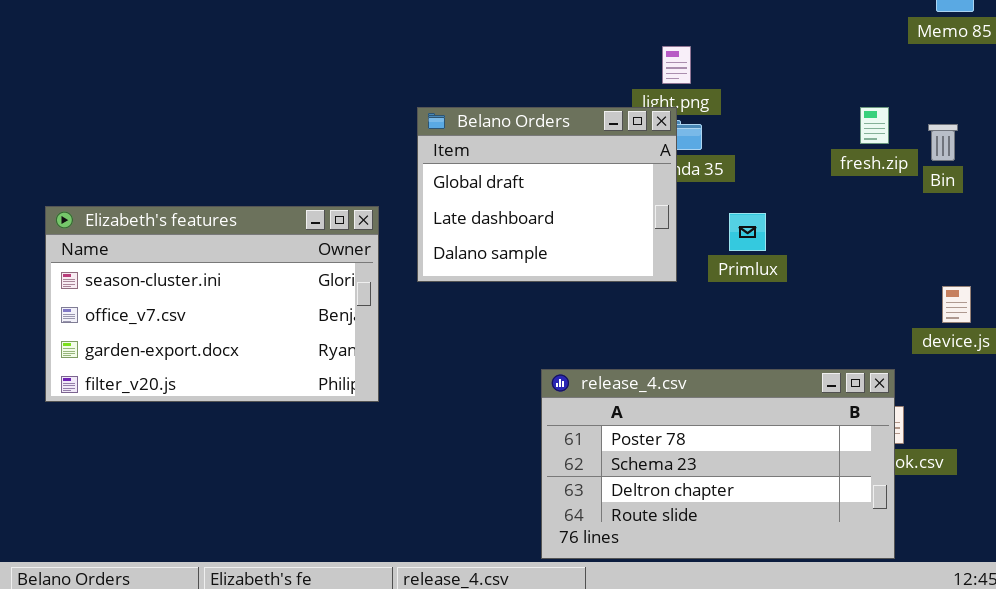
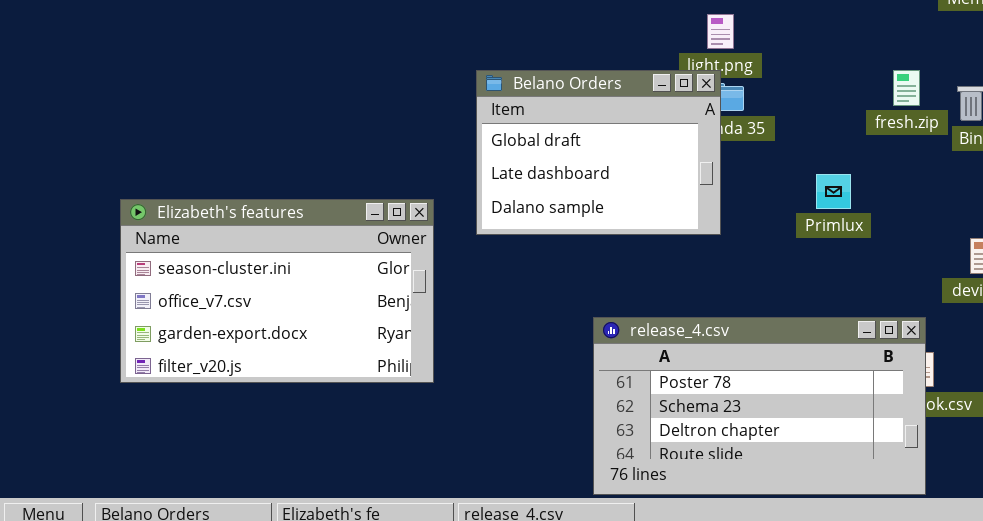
Elizabeth's features: [45,206,379,402] -> [120,199,434,383], moved
Primlux: [729,213,766,251] -> [816,174,851,209], moved

